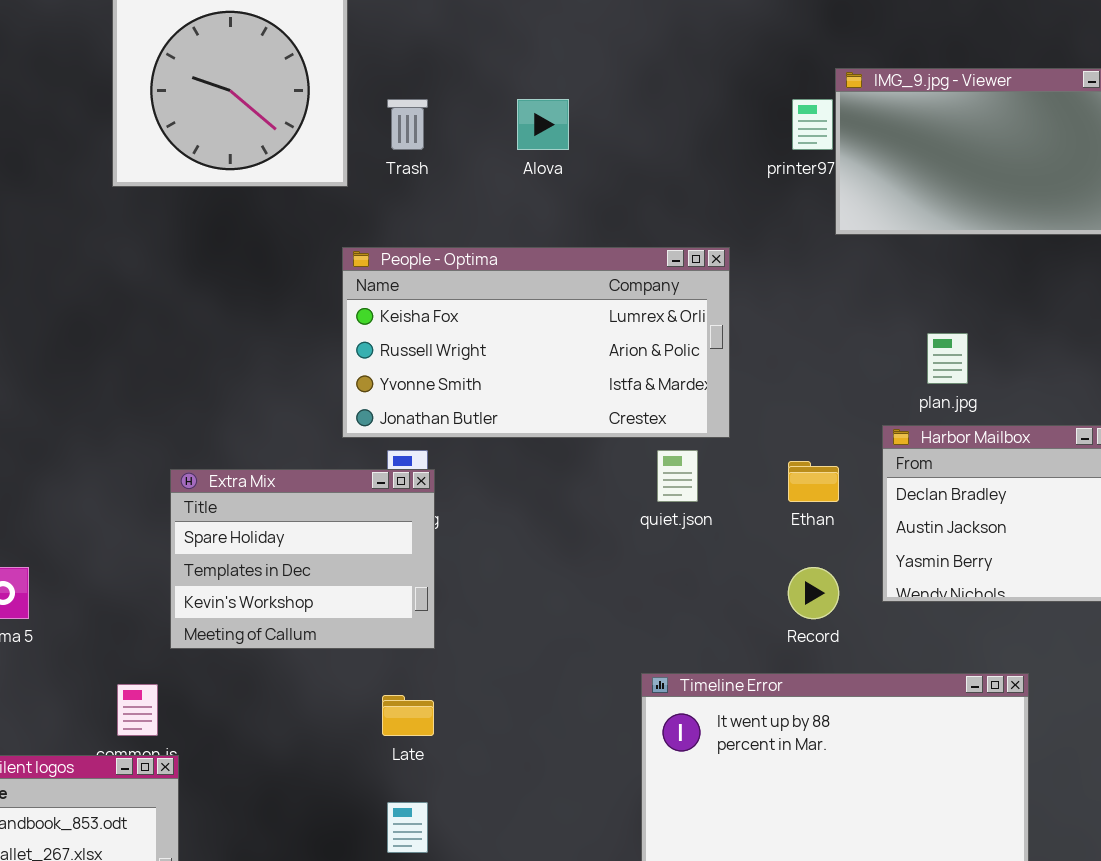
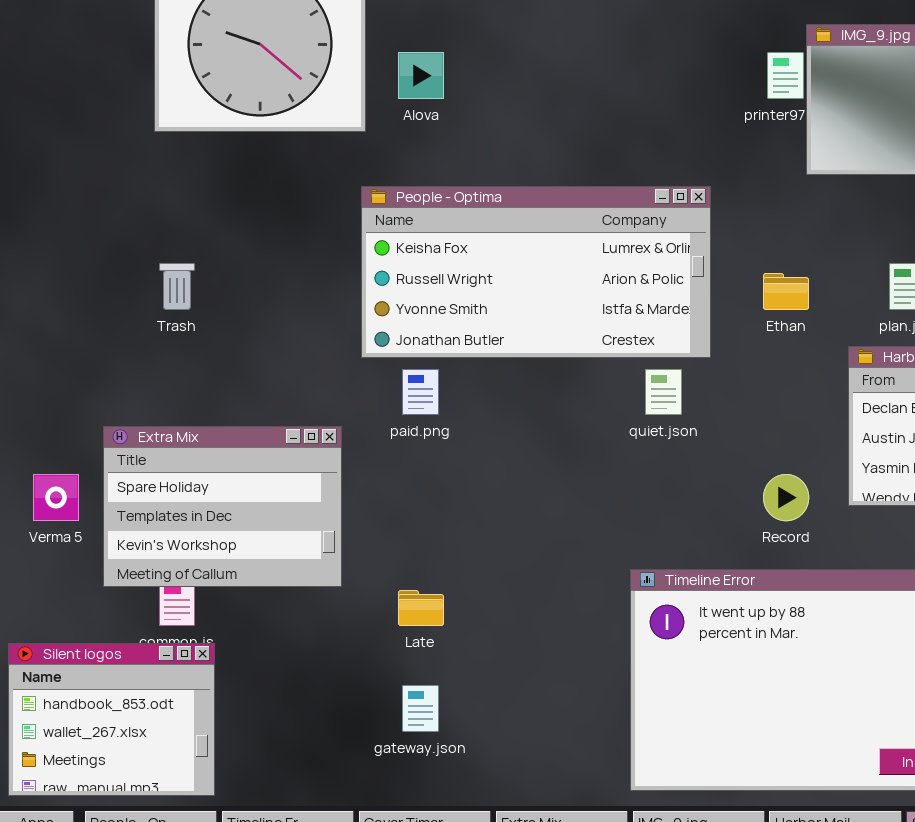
Trash: [387,99,428,150] -> [159,263,195,310], moved
Alova: [517,99,569,150] -> [398,52,444,99], moved
Ethan: [788,461,839,502] -> [763,273,809,310], moved
Extra Mix: [170,469,435,649] -> [103,426,342,587], moved

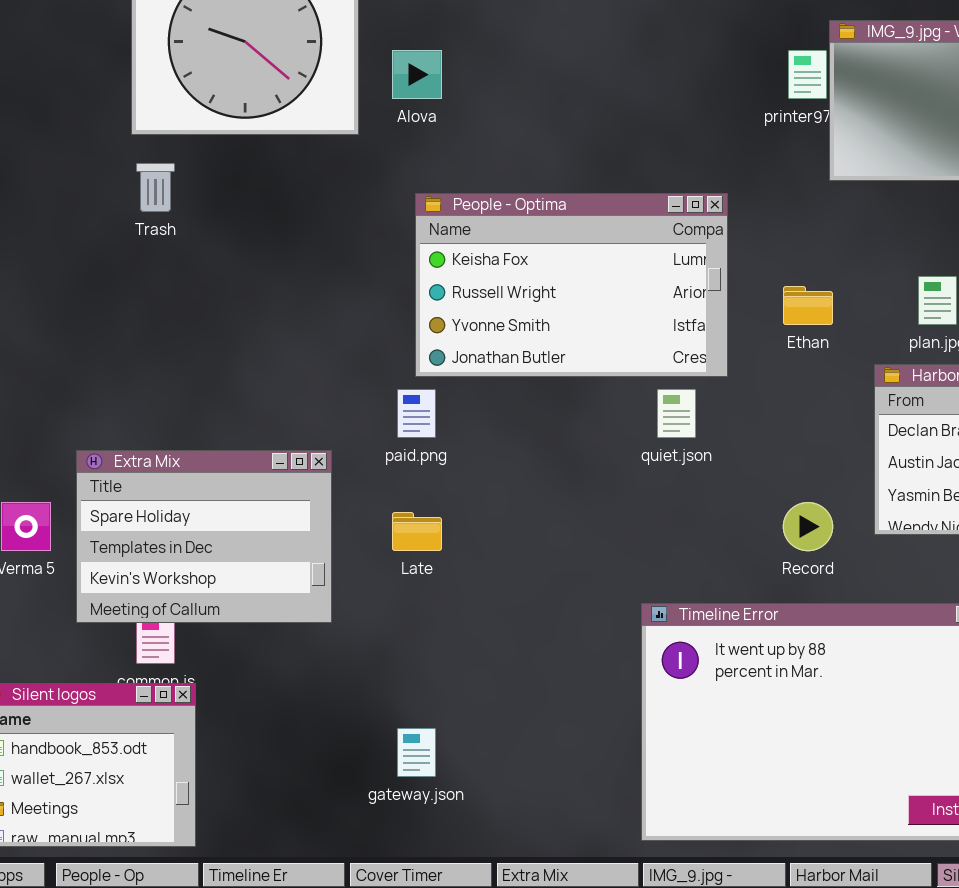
People - Optima: [361,186,711,358] -> [415,193,728,377], resized
Trash: [159,263,195,310] -> [136,163,175,212], moved
Late: [398,590,444,626] -> [392,512,442,551], moved

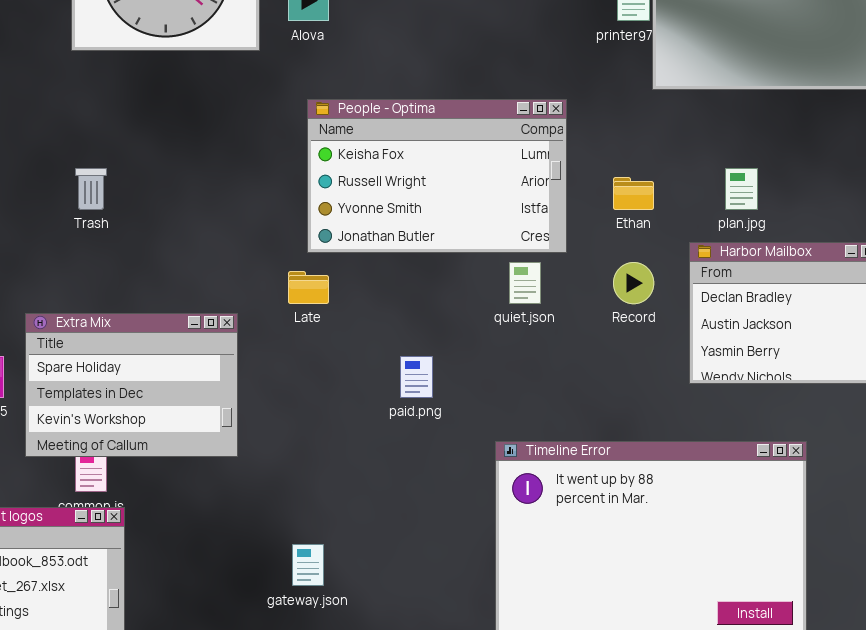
Trash: [136,163,175,212] -> [75,168,107,210], moved
paid.png: [397,389,436,438] -> [400,356,433,398], moved
Record: [783,502,833,551] -> [613,262,654,304], moved
Late: [392,512,442,551] -> [288,271,329,304], moved

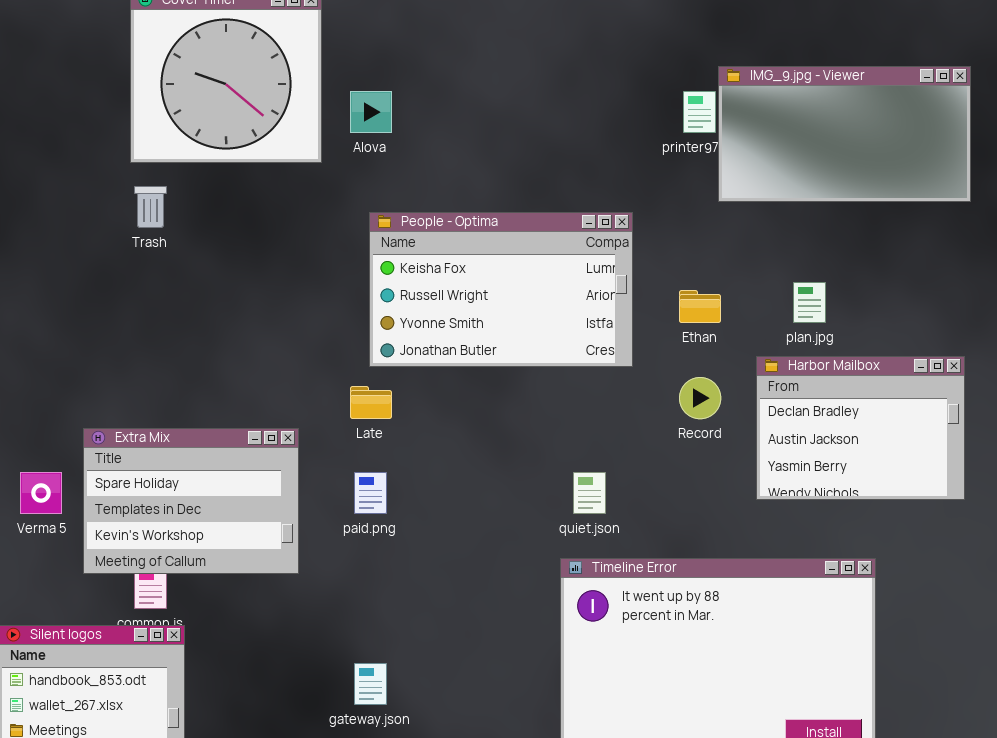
Trash: [75,168,107,210] -> [134,186,167,228], moved
quiet.json: [509,262,541,304] -> [573,472,606,514], moved
paid.png: [400,356,433,398] -> [354,472,387,514], moved

